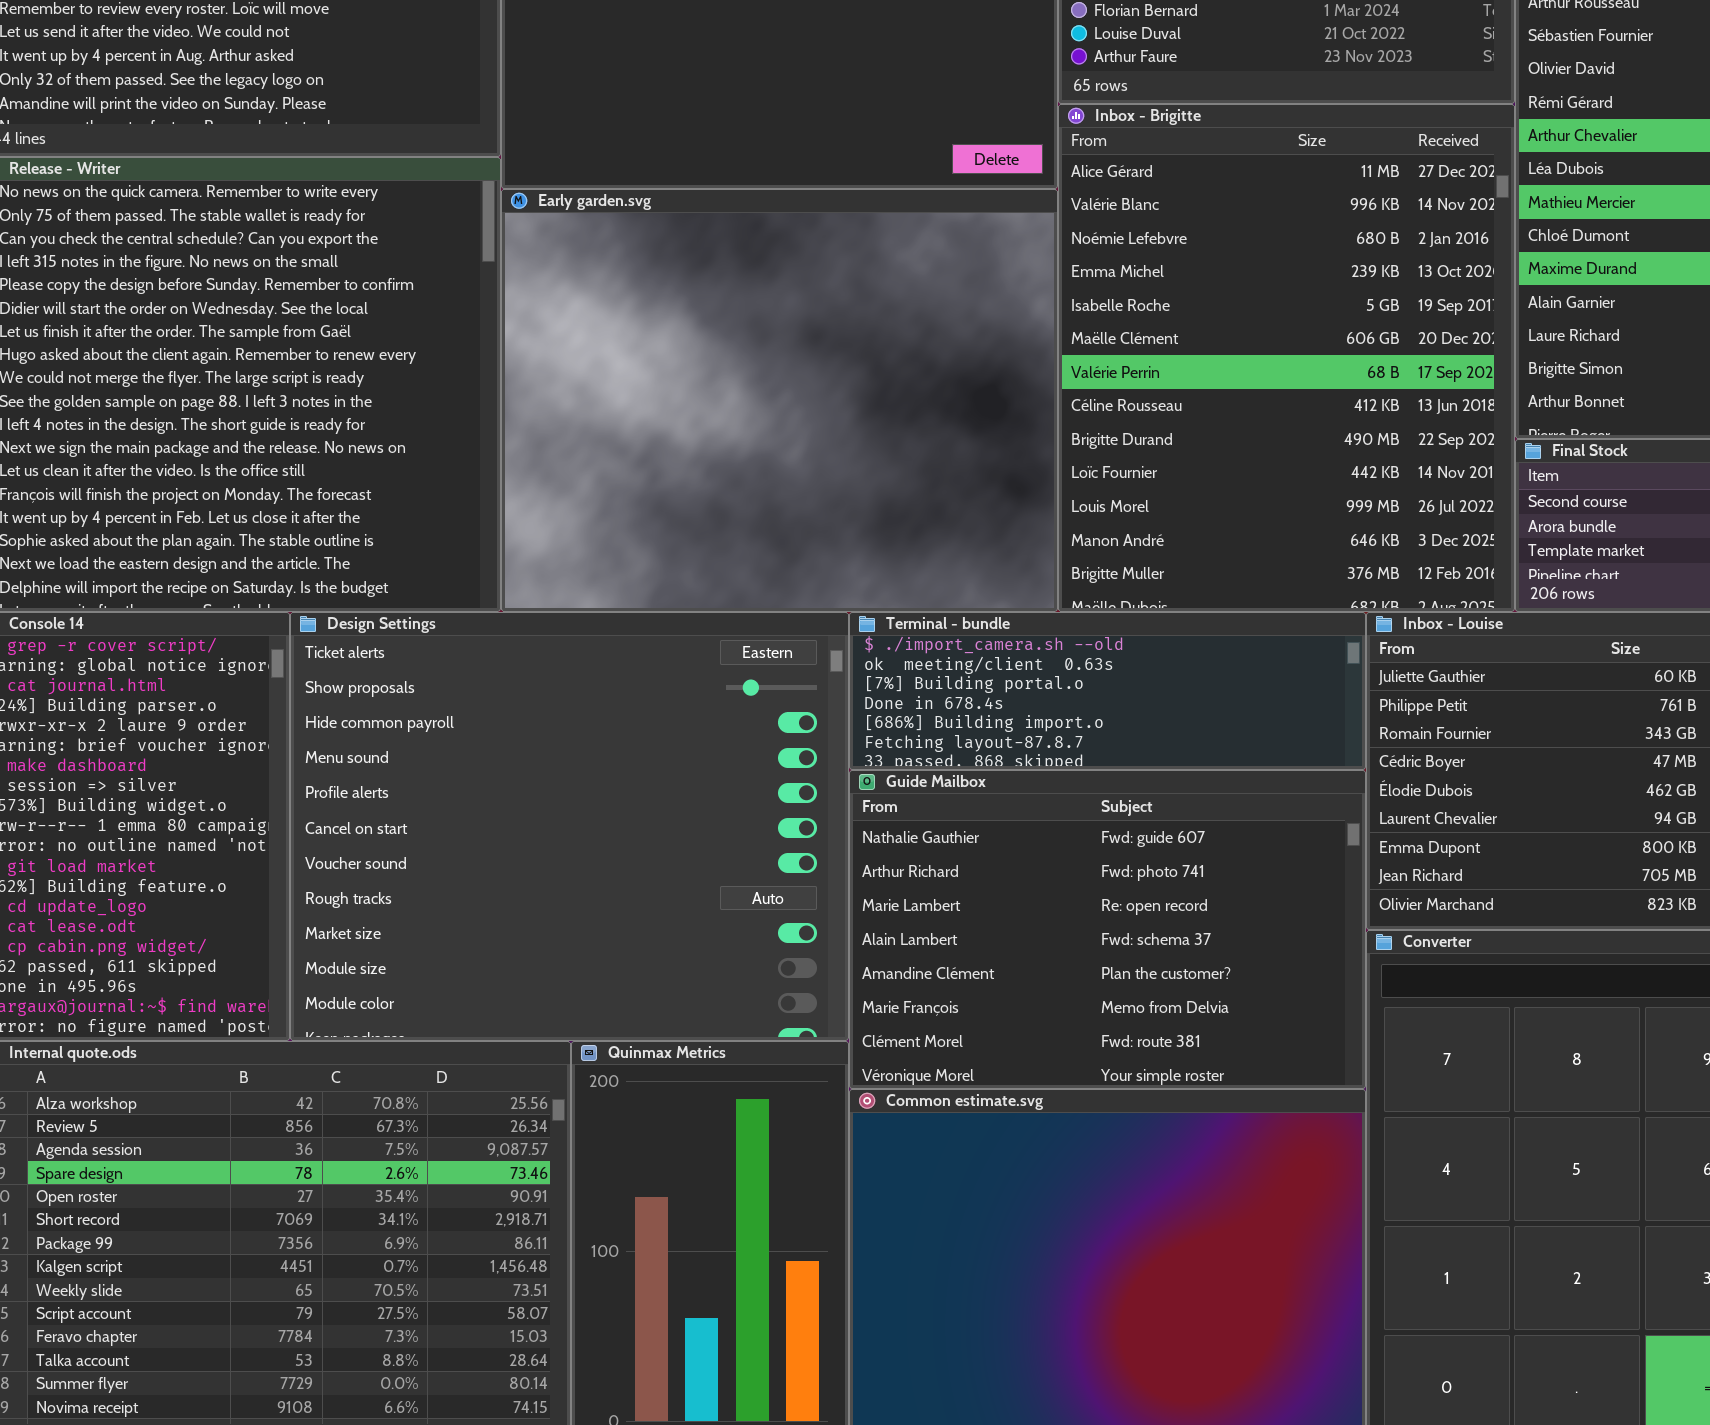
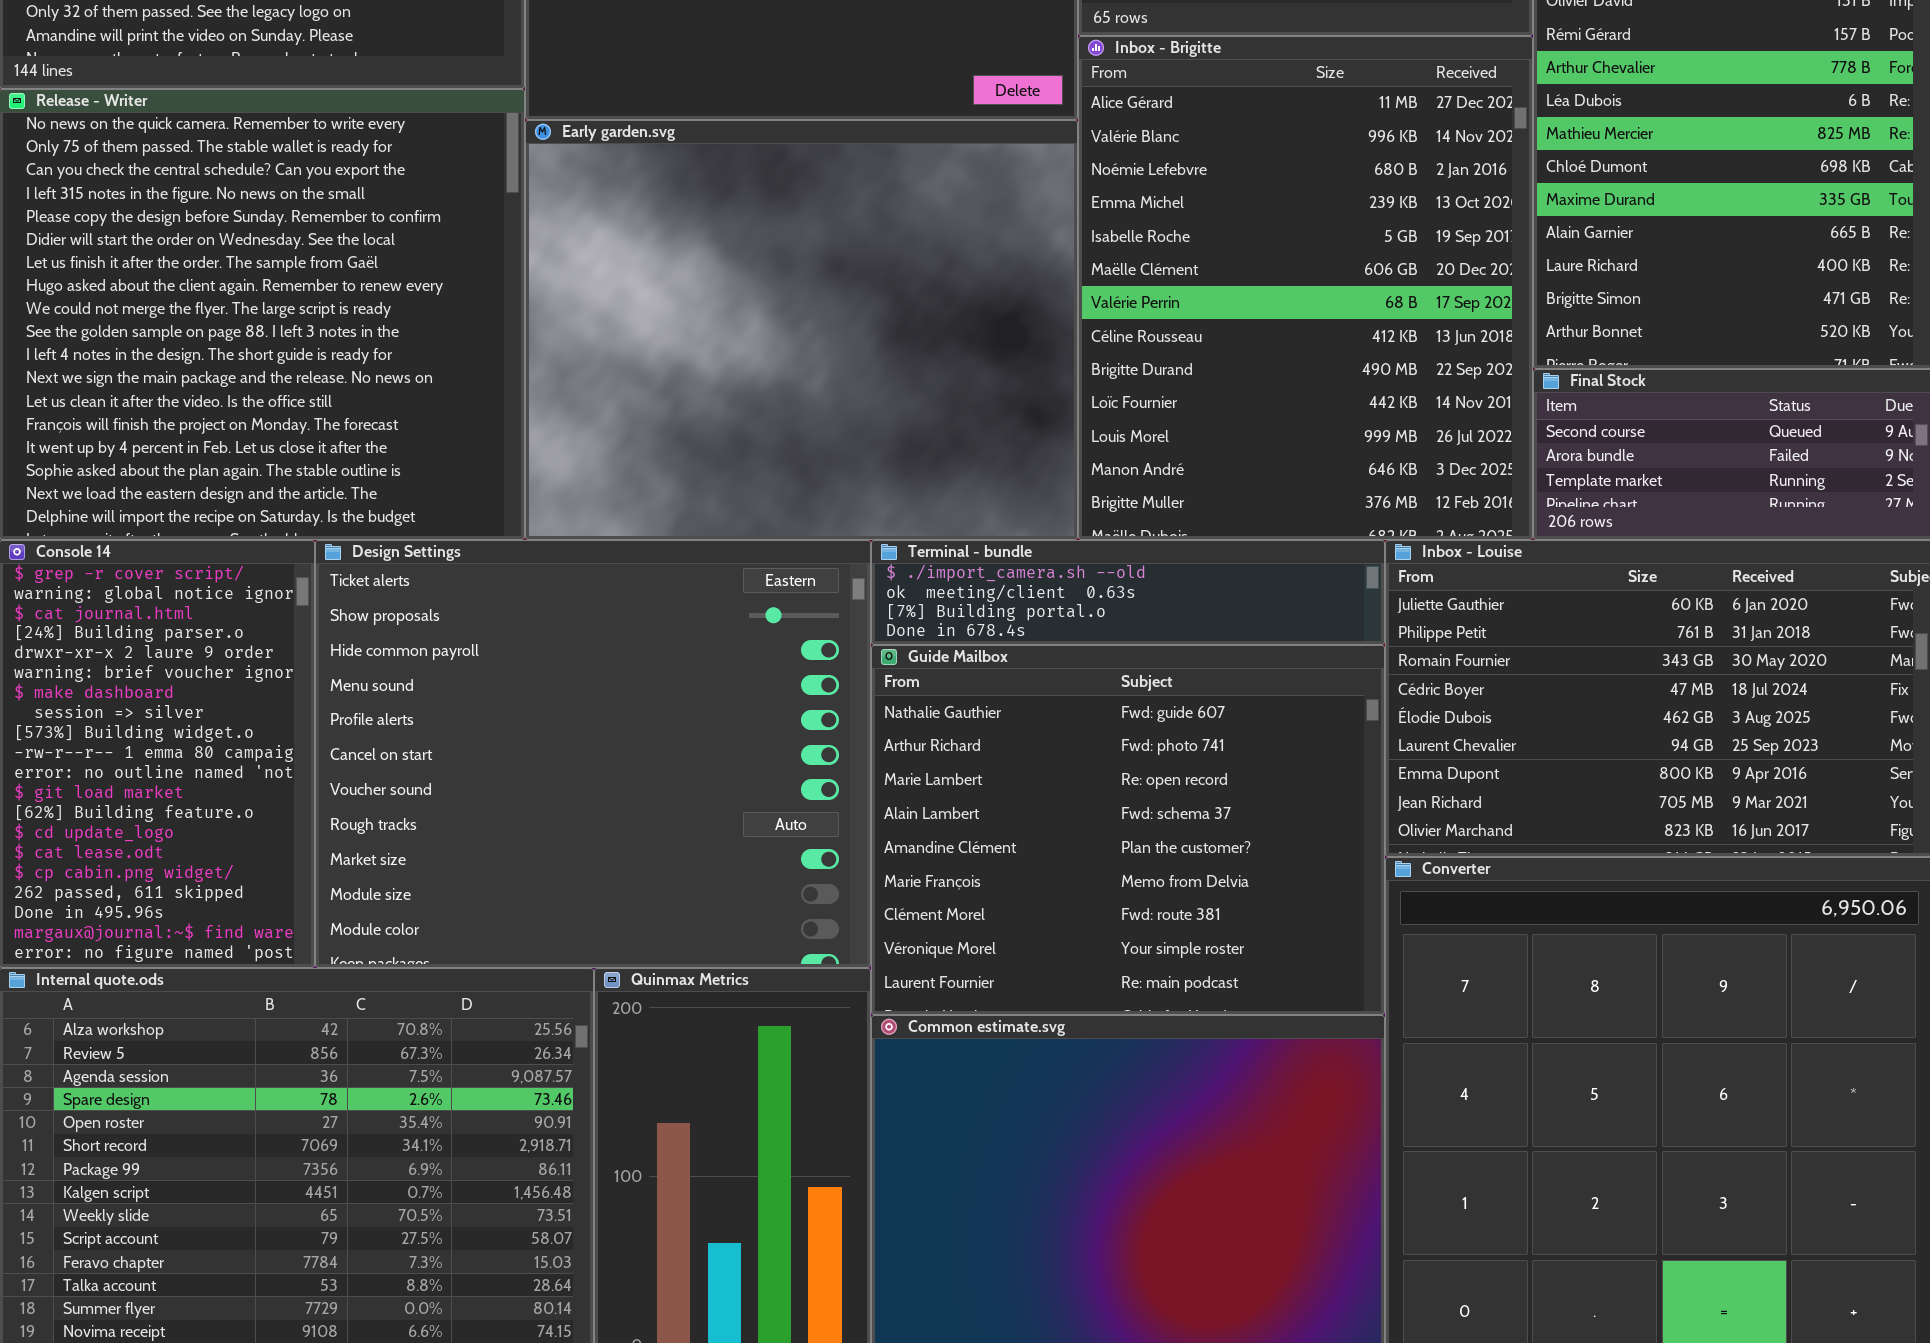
Terminal - bundle: [849,612,1366,770] -> [871,540,1385,645], resized
Guide Mailbox: [849,770,1366,1089] -> [871,645,1385,1015], resized

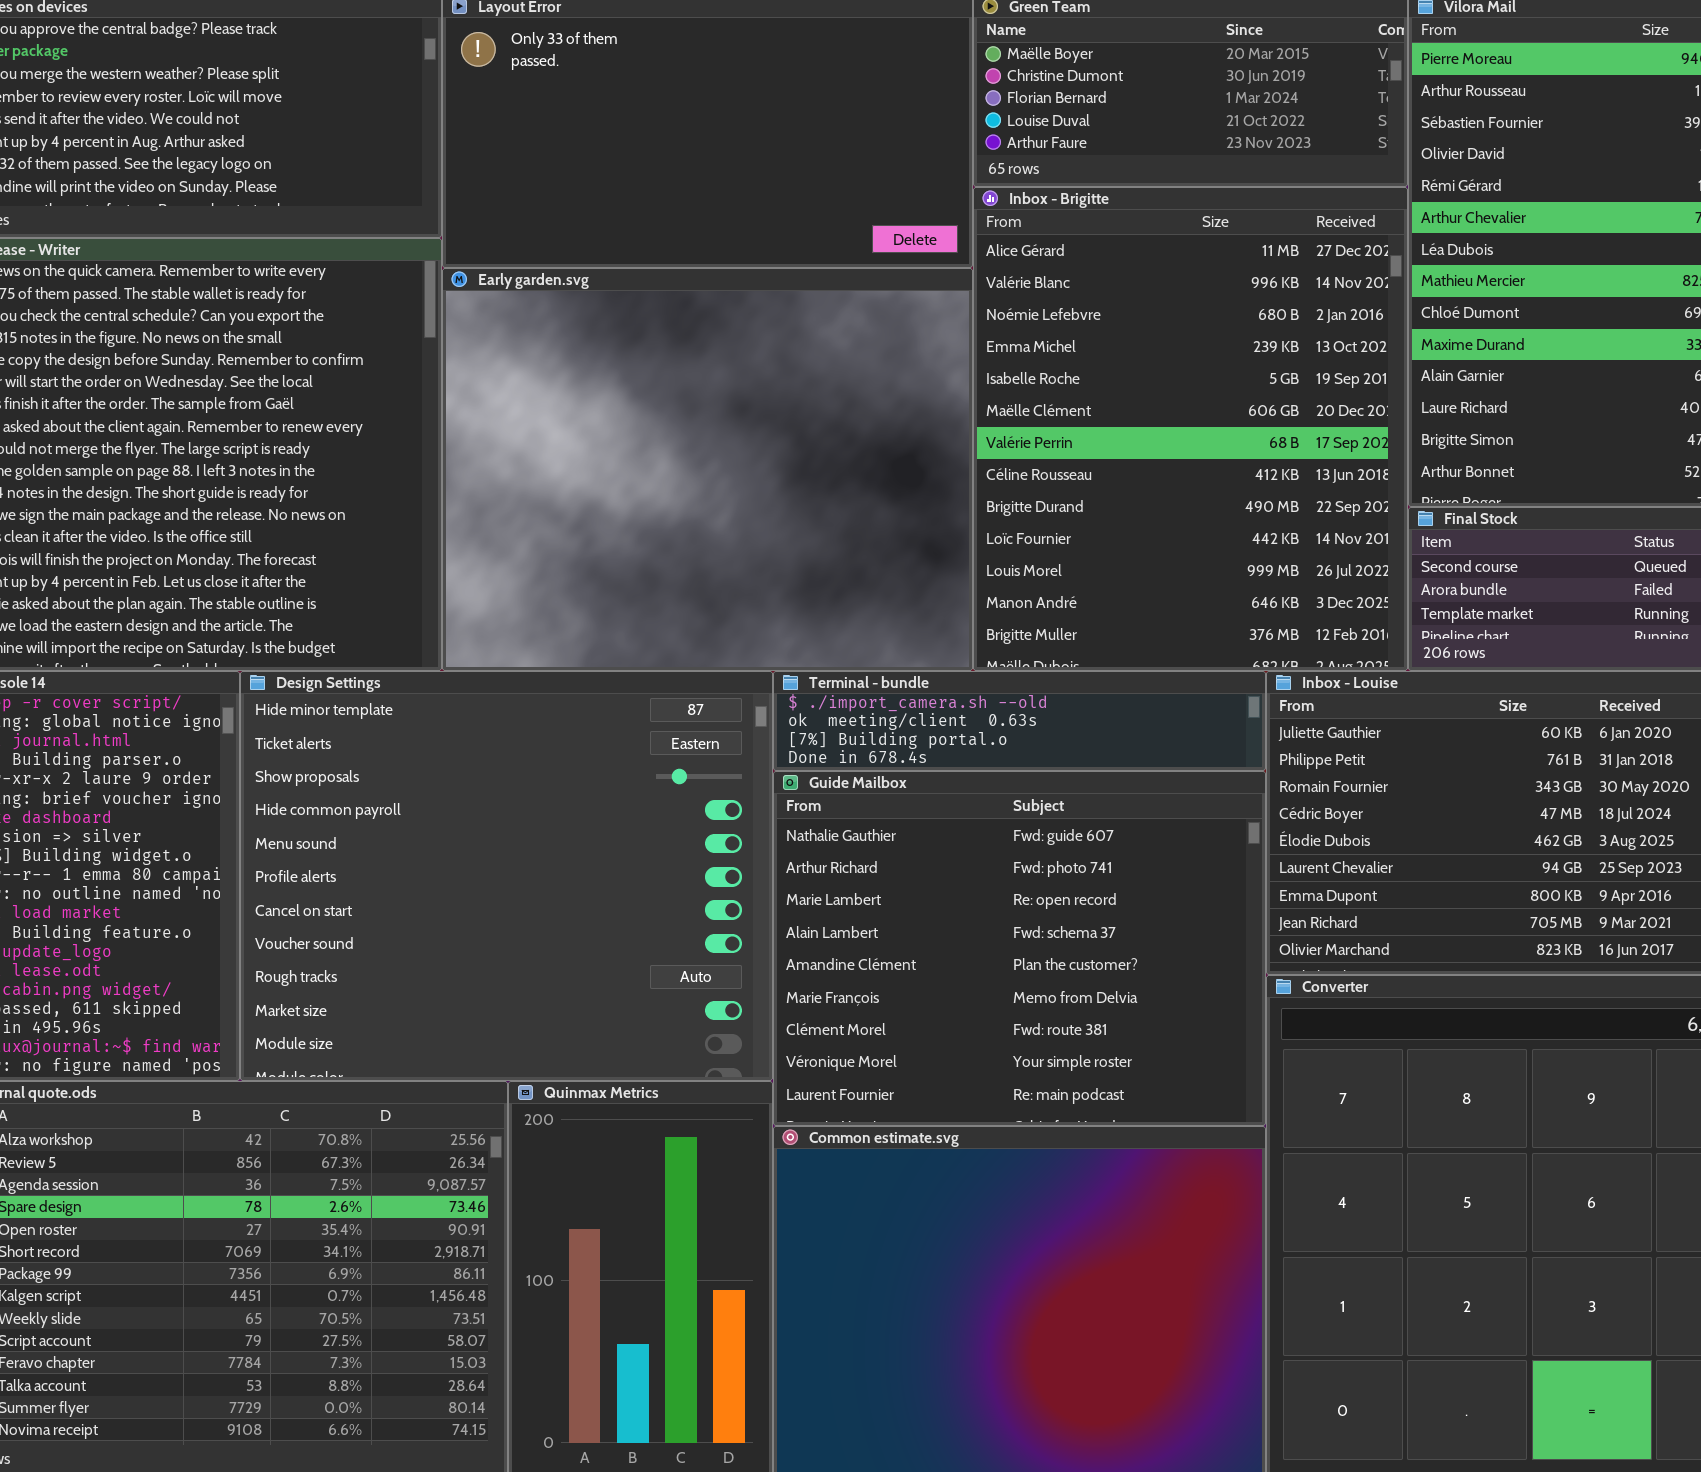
Design Settings: [315,540,871,968] -> [240,671,773,1081], scrolled up 1 row

